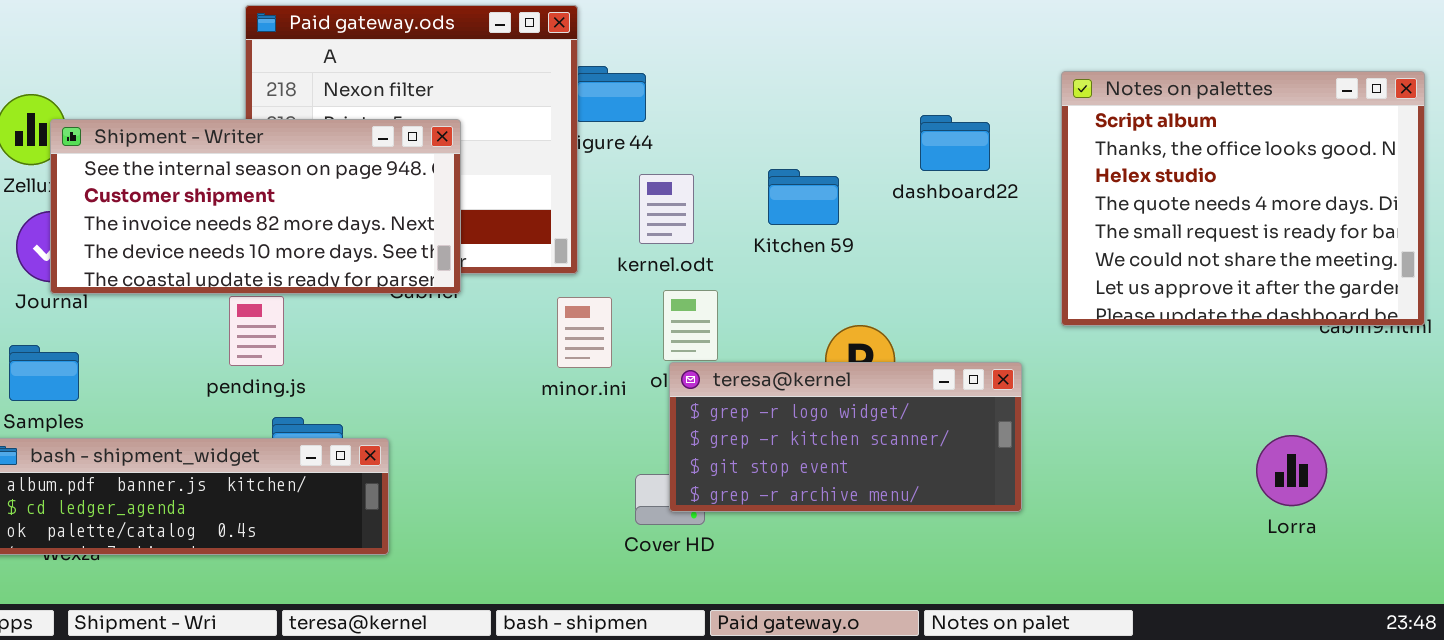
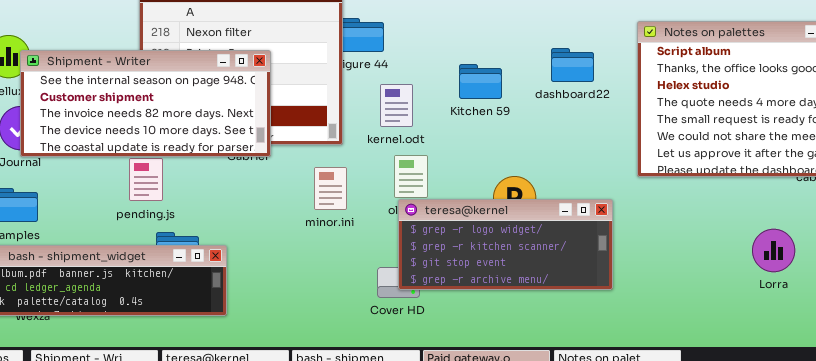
Kitchen 59: [768,169,839,225] -> [459,64,502,99], moved
minor.ini: [557,297,612,368] -> [314,167,347,210], moved
Lorra: [1256,435,1327,506] -> [752,229,795,272], moved

